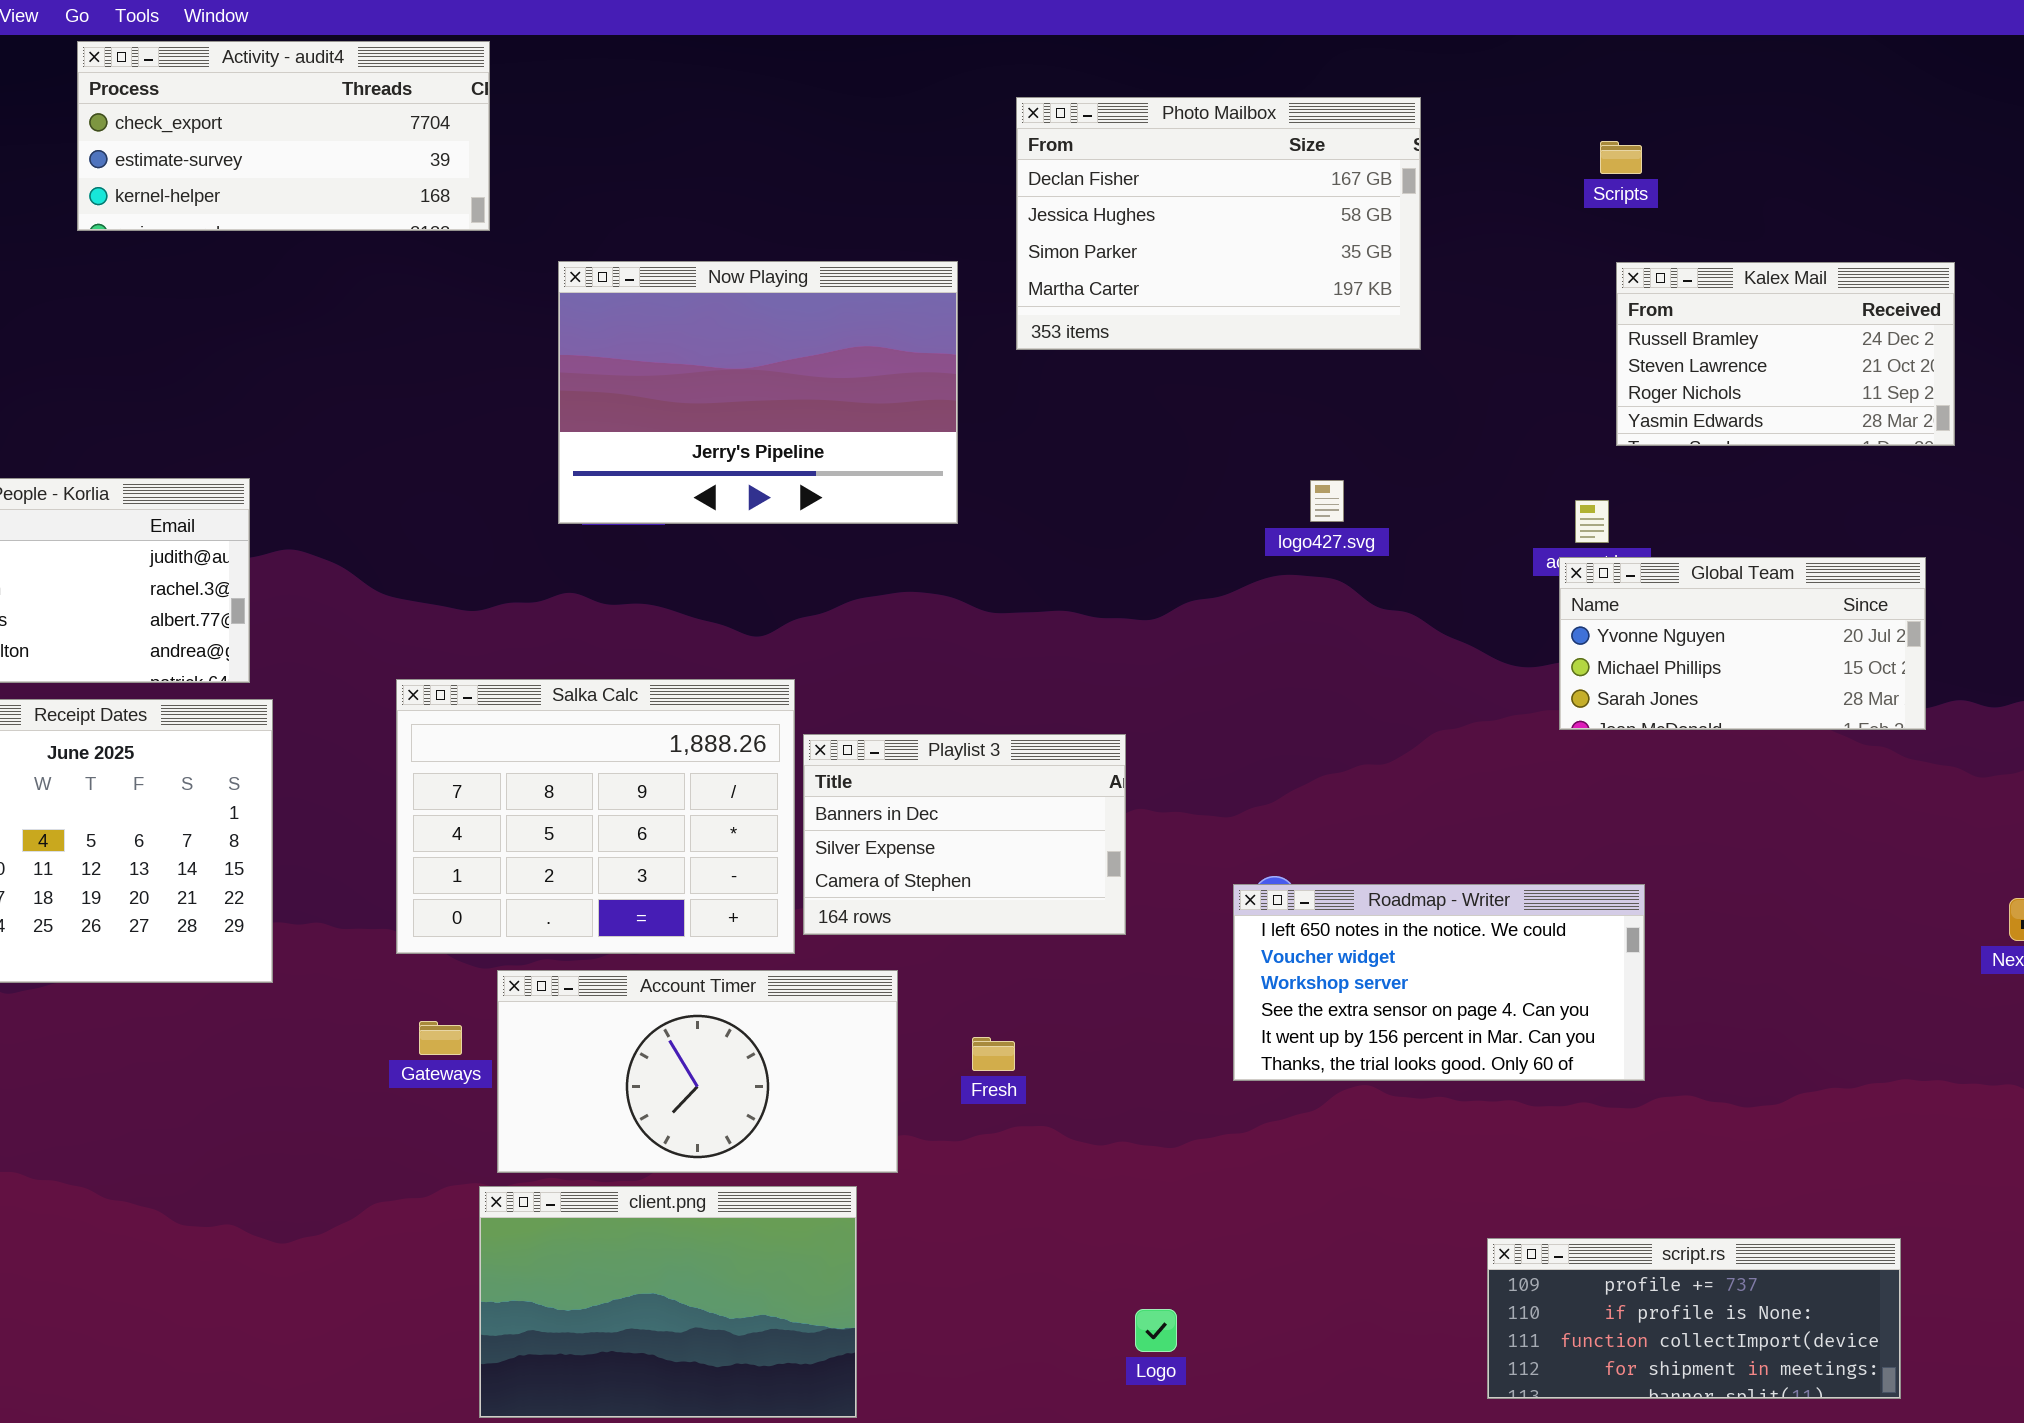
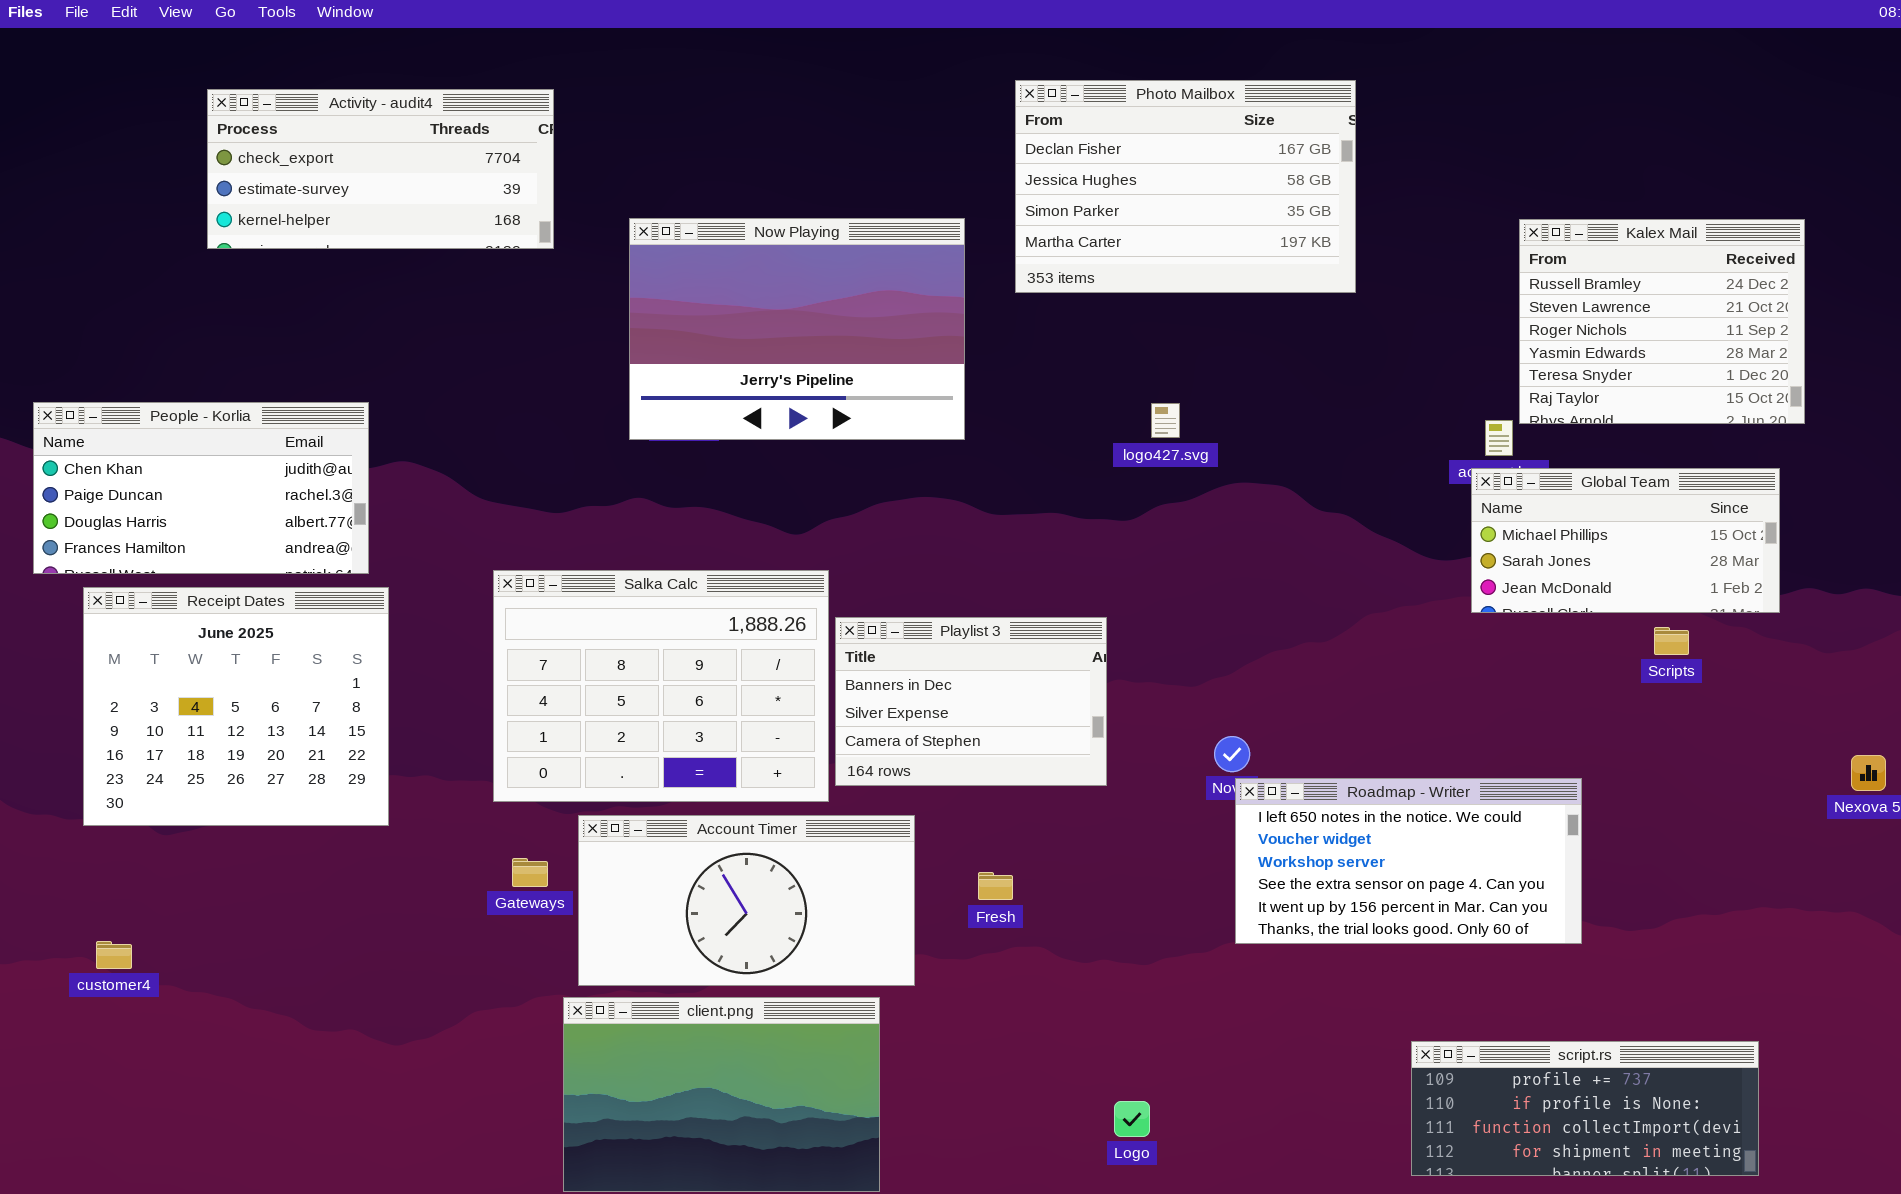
Activity - audit4: [77,41,490,231] -> [207,89,554,249], moved
Scripts: [1600,141,1642,174] -> [1654,627,1689,655], moved
Kalex Mail: [1616,262,1955,446] -> [1519,219,1805,424], resized
logo427.svg: [1310,480,1344,522] -> [1151,403,1180,438], moved
Global Team: [1559,557,1926,730] -> [1471,468,1780,613], scrolled down 1 row
Roadmap - Writer: [1233,884,1645,1081] -> [1235,778,1582,944], moved

